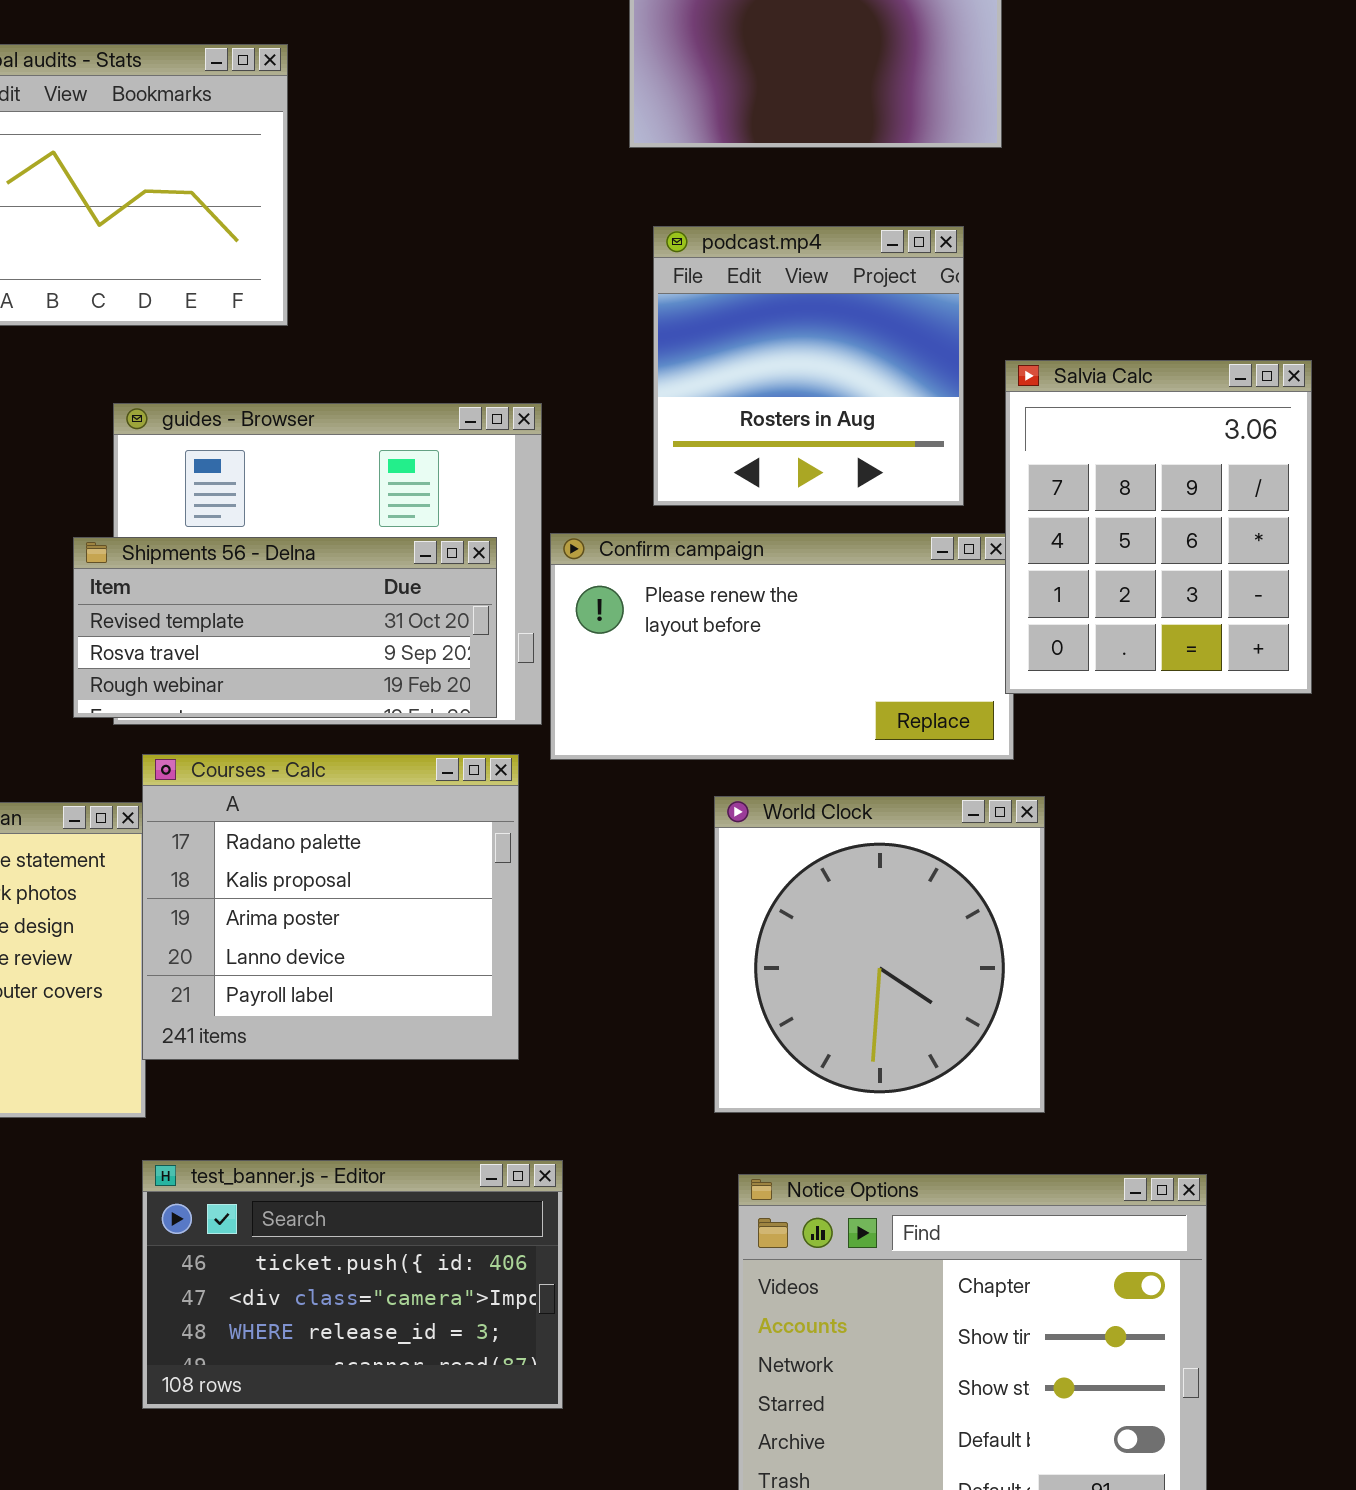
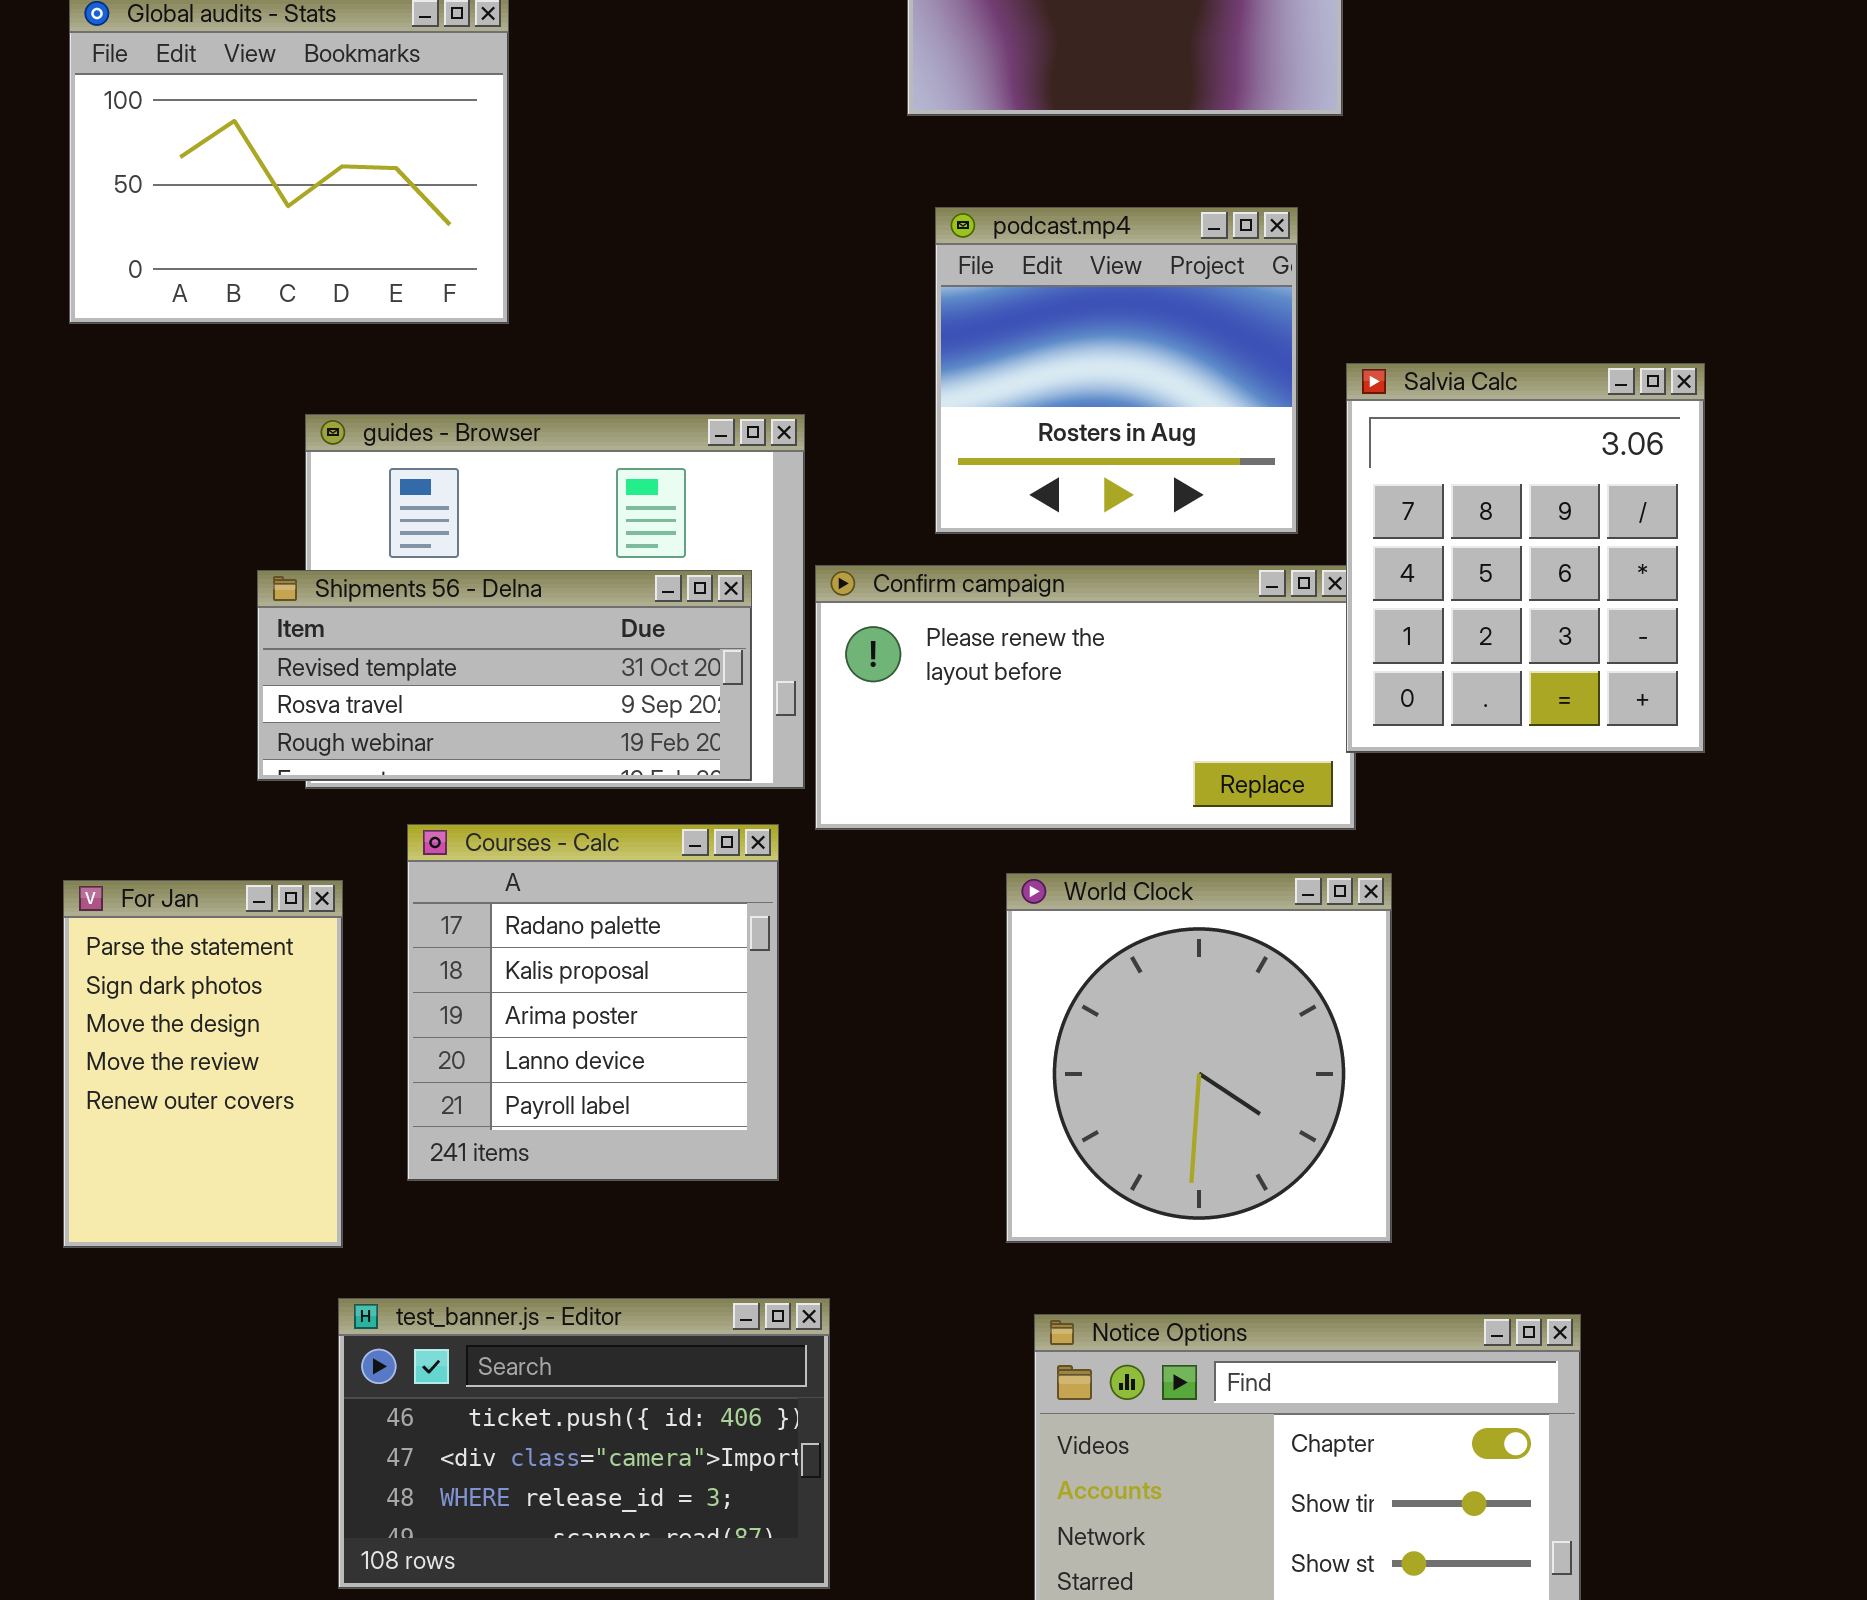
Courses - Calc: [142,754,519,1060] -> [407,824,779,1181], resized

